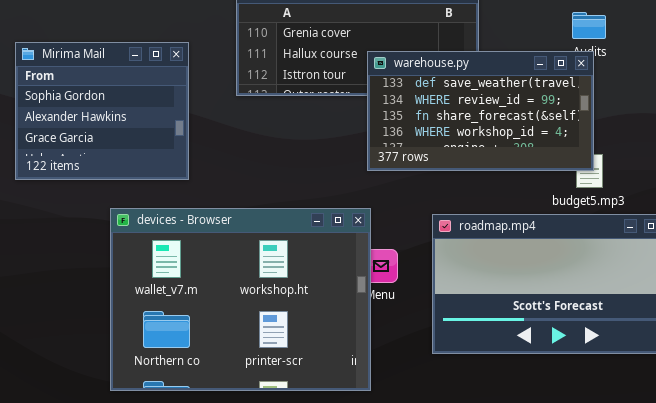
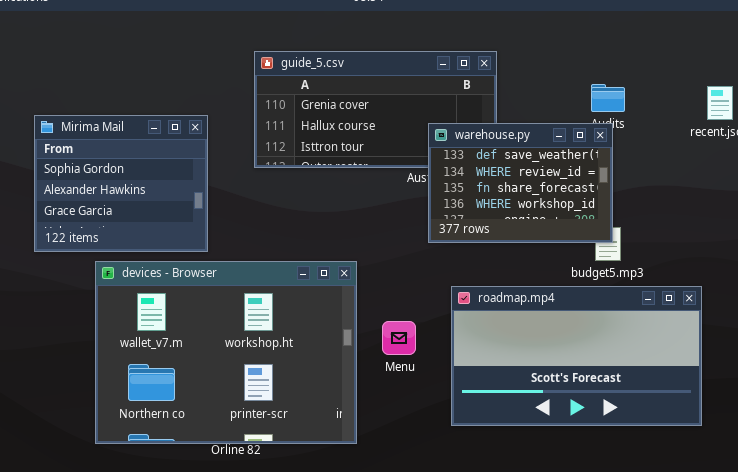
warehouse.py: [367,51,594,171] -> [428,123,613,243], resized
devices - Browser: [110,208,371,391] -> [95,261,357,444], moved

